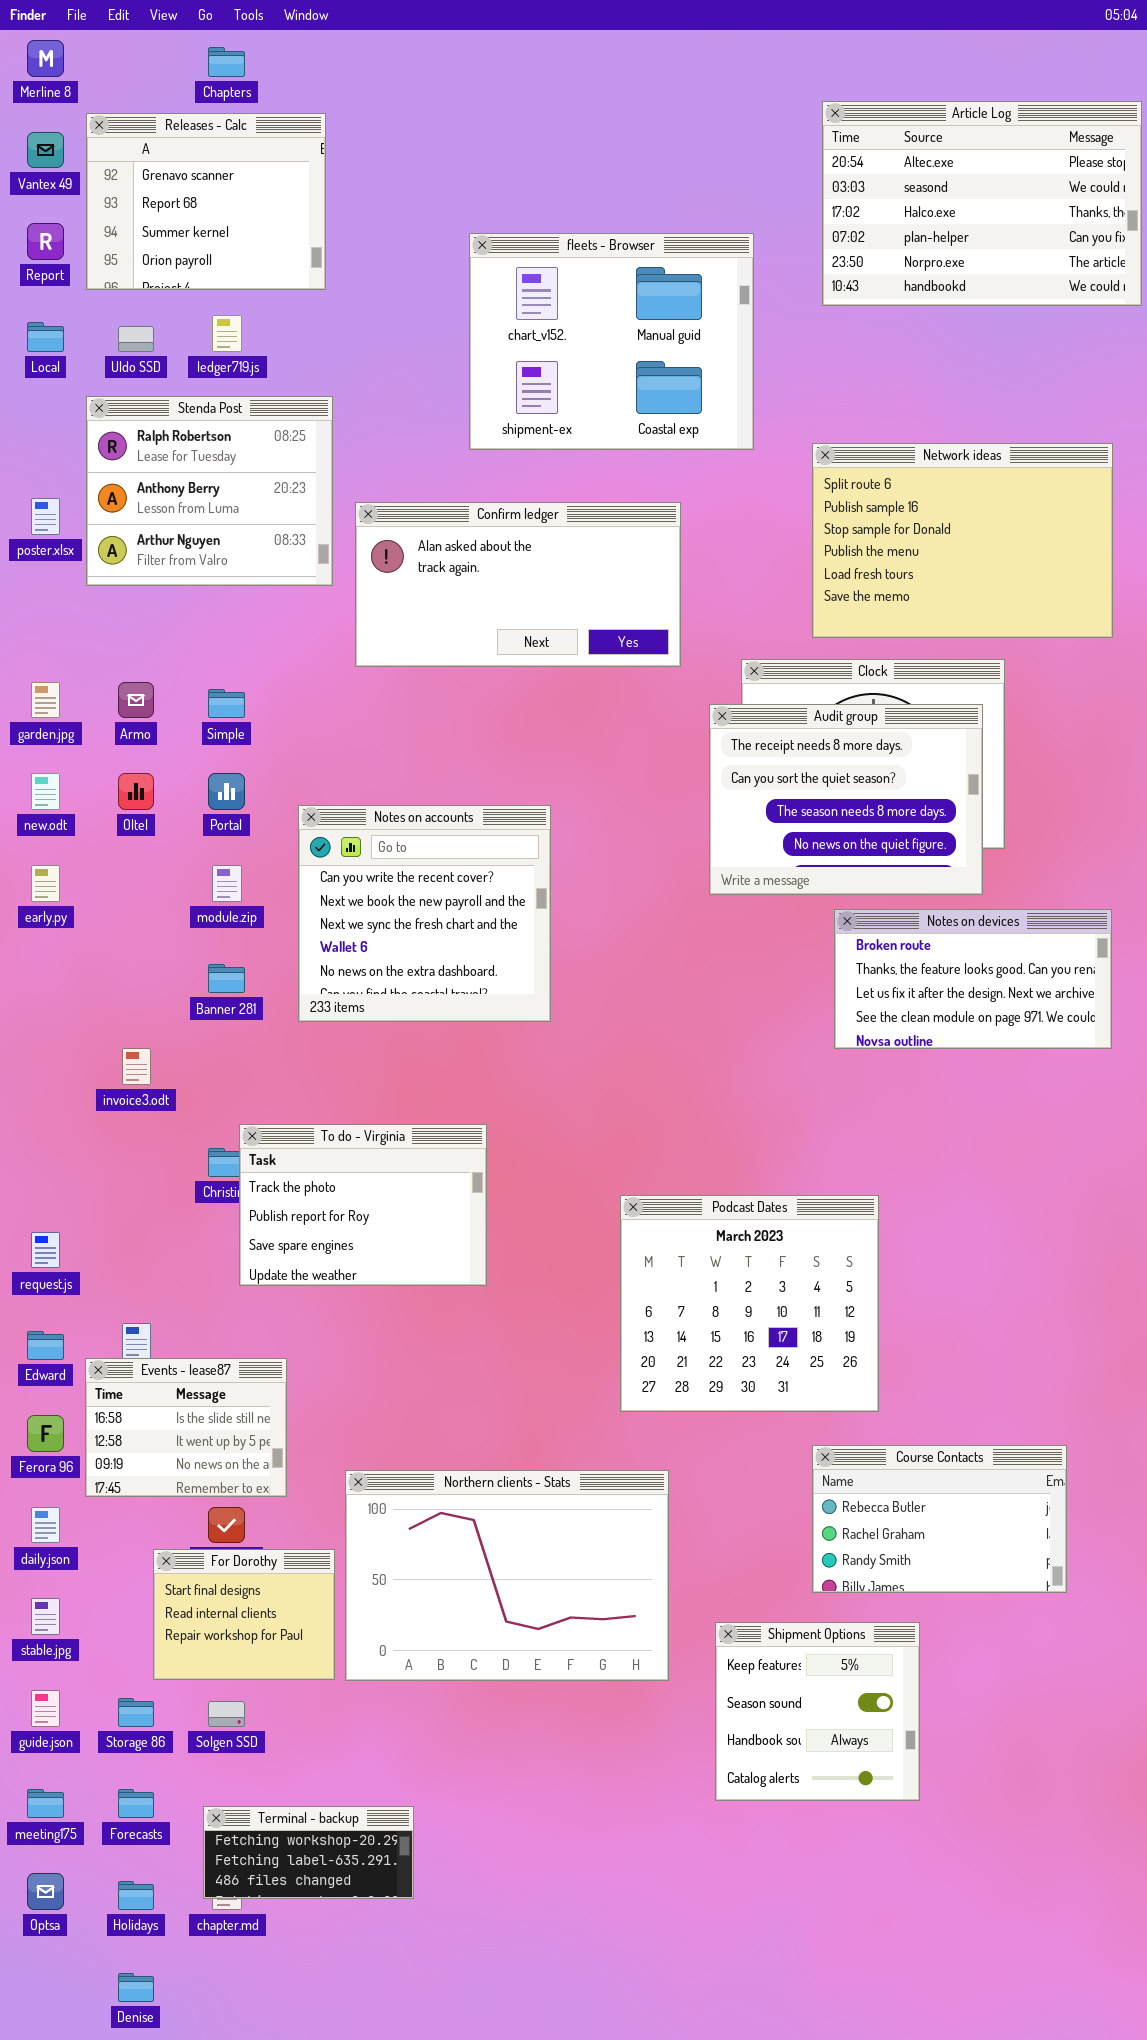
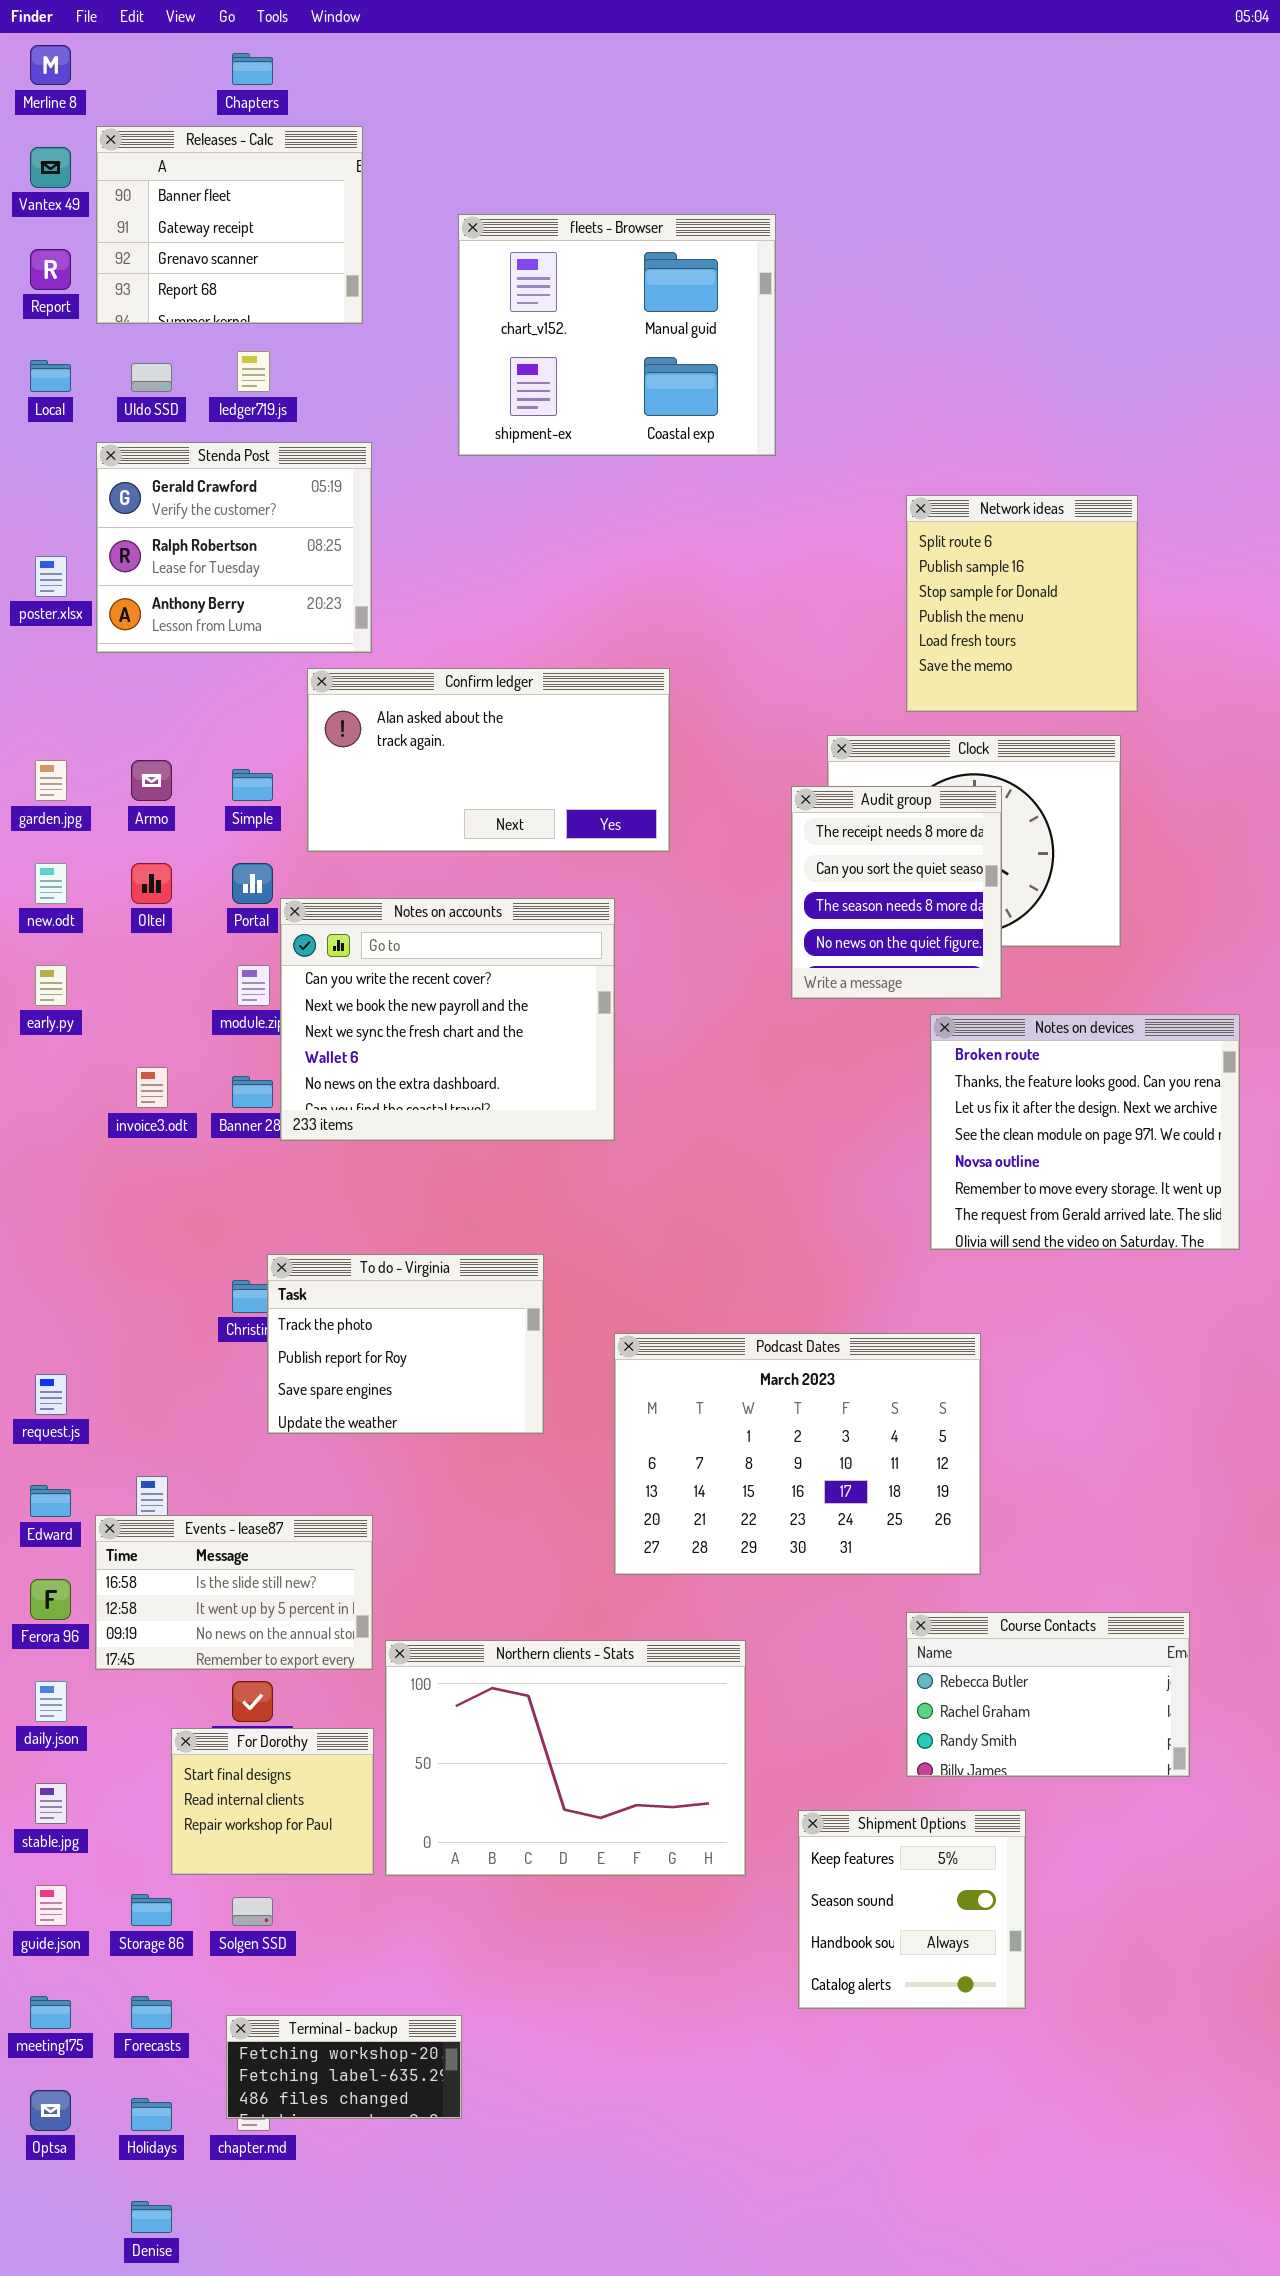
Article Log: [822,101,1142,306] -> none, closed
Releases - Calc: [86,113,326,290] -> [96,126,363,324], scrolled up 2 rows
fleets - Browser: [469,233,754,450] -> [458,214,776,456], moved
Stenda Post: [86,396,333,586] -> [96,442,372,653], scrolled up 1 row
Network ideas: [812,443,1113,638] -> [906,495,1138,712], resized
Confirm ledger: [355,502,681,667] -> [307,668,670,852], moved
Audit group: [709,704,983,895] -> [791,786,1002,999], resized
Notes on accounts: [298,805,551,1022] -> [280,898,615,1141], resized
Notes on devices: [834,909,1112,1049] -> [930,1014,1240,1250], resized
invoice3.odt: [122,1048,151,1085] -> [136,1067,168,1108], moved
Podcast Dates: [620,1195,879,1412] -> [614,1333,981,1575], resized
Events - lease87: [85,1358,287,1497] -> [95,1515,373,1670], resized

